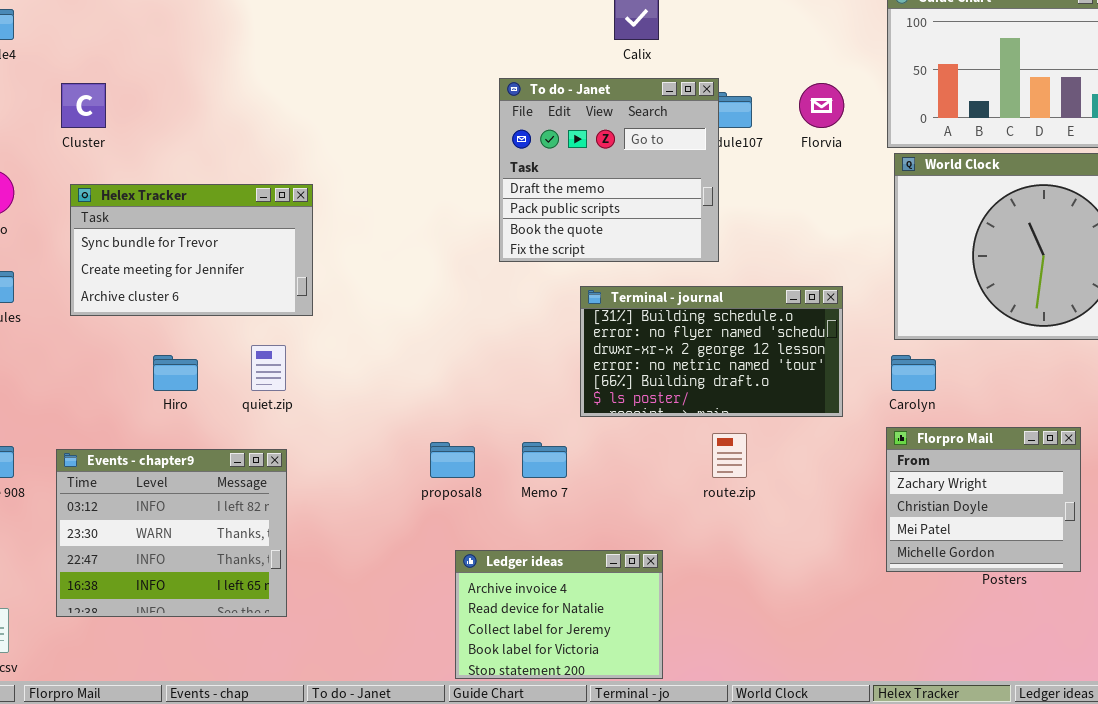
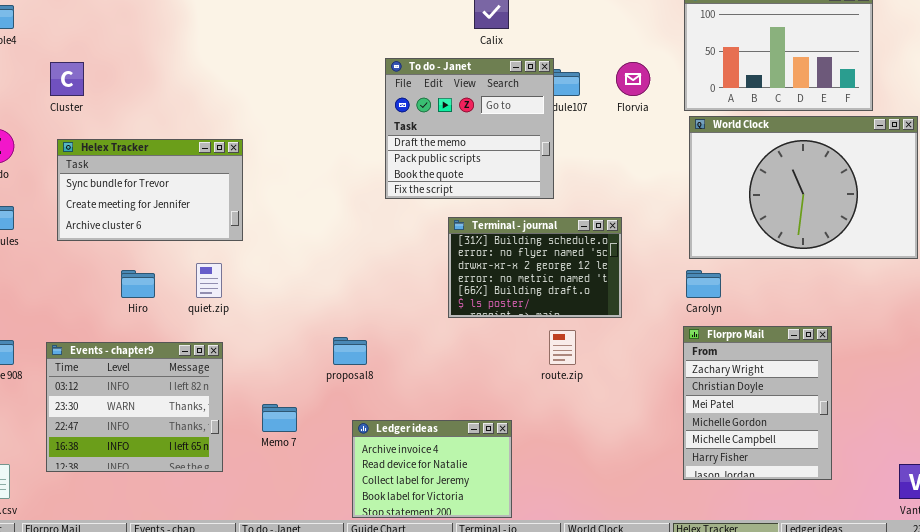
Terminal - journal: [580,286,843,417] -> [448,217,622,318], resized
Florpro Mail: [886,427,1081,572] -> [683,326,832,480], resized
Memo 7: [522,442,567,478] -> [262,404,297,432], moved

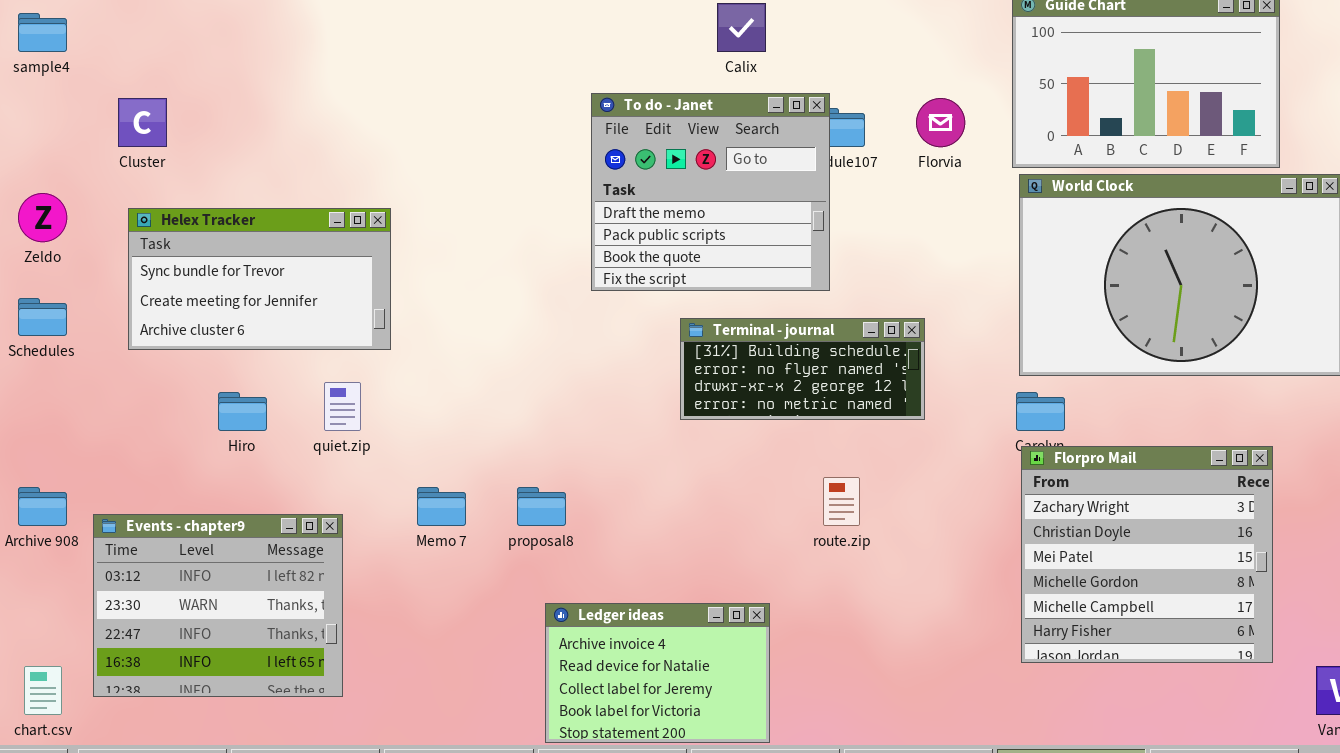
Terminal - journal: [448,217,622,318] -> [680,318,925,420], resized
Florpro Mail: [683,326,832,480] -> [1021,446,1273,663], moved, resized
Events - chapter9: [46,342,223,472] -> [93,514,343,697], moved
Memo 7: [262,404,297,432] -> [417,487,466,526], moved

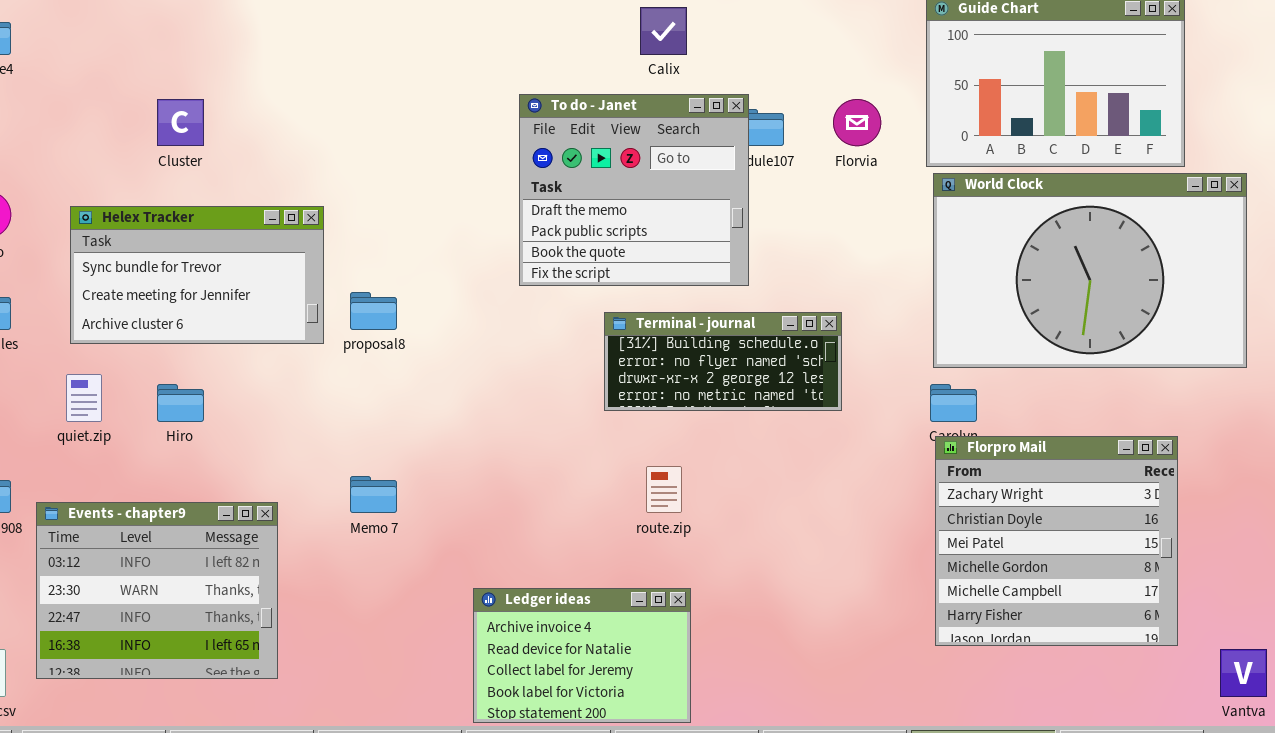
Cluster: [118,98,167,147] -> [157,99,204,146], moved
quiet.zip: [324,382,361,431] -> [66,374,102,422], moved
route.zip: [823,477,860,526] -> [646,466,682,513], moved
proposal8: [517,487,566,526] -> [350,292,397,330], moved

